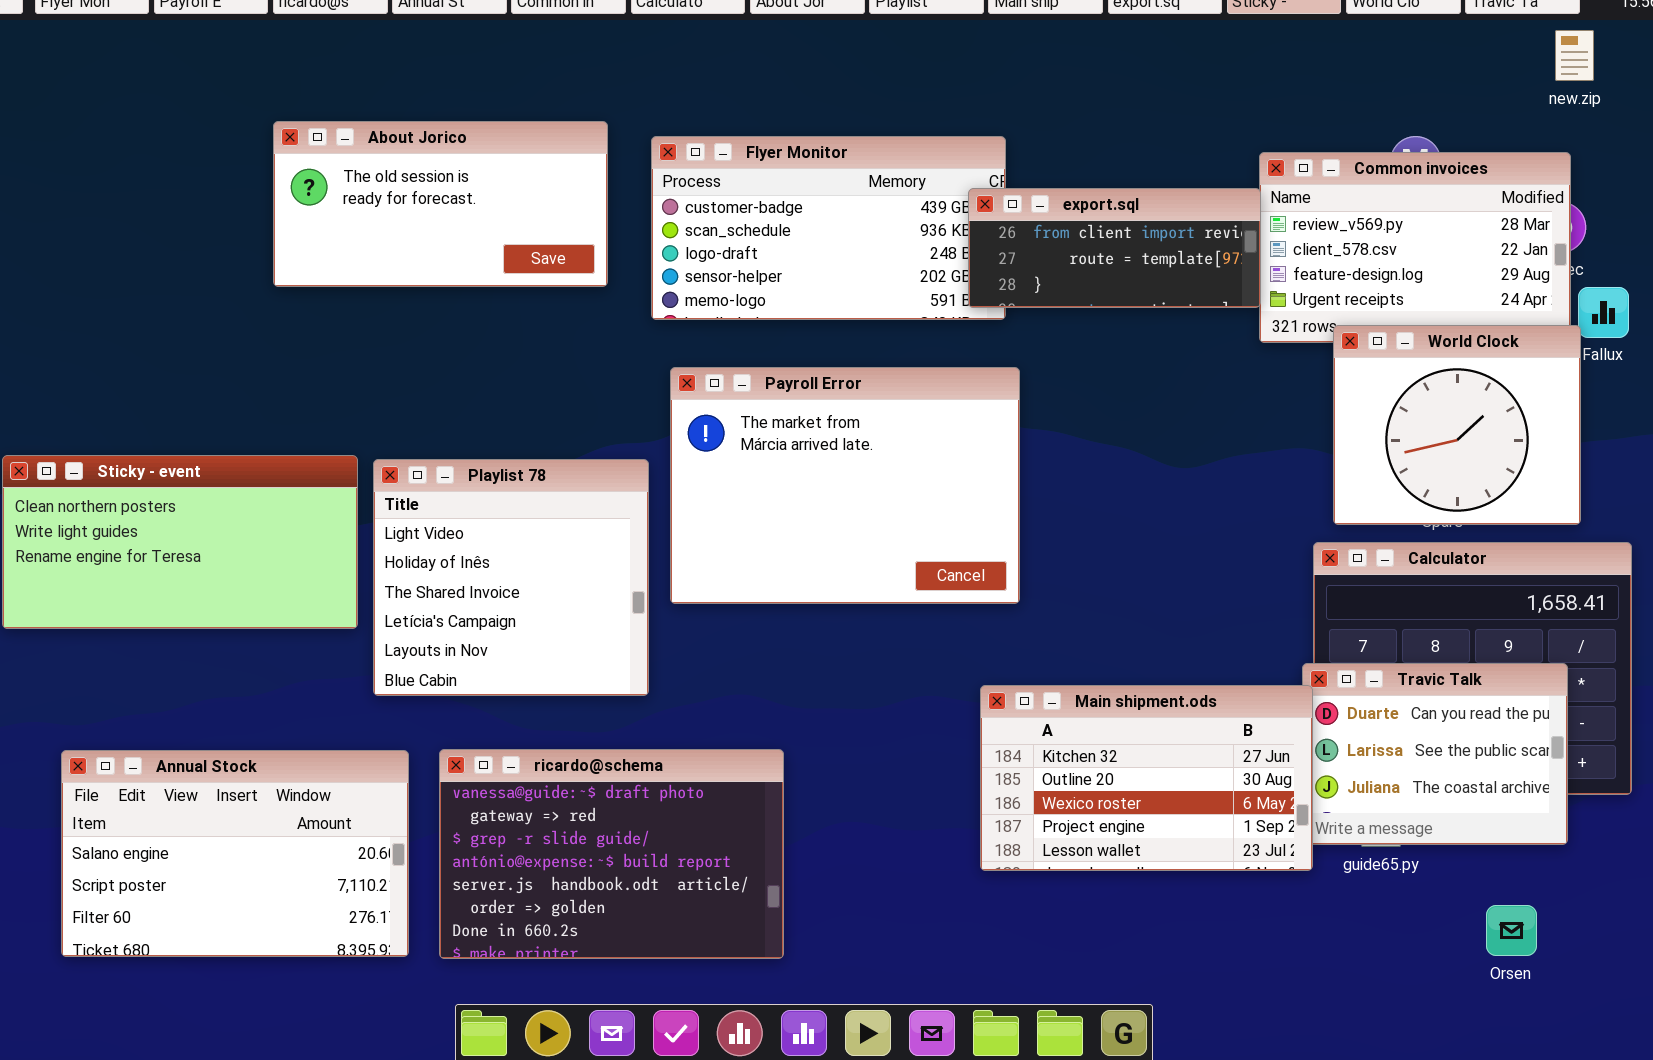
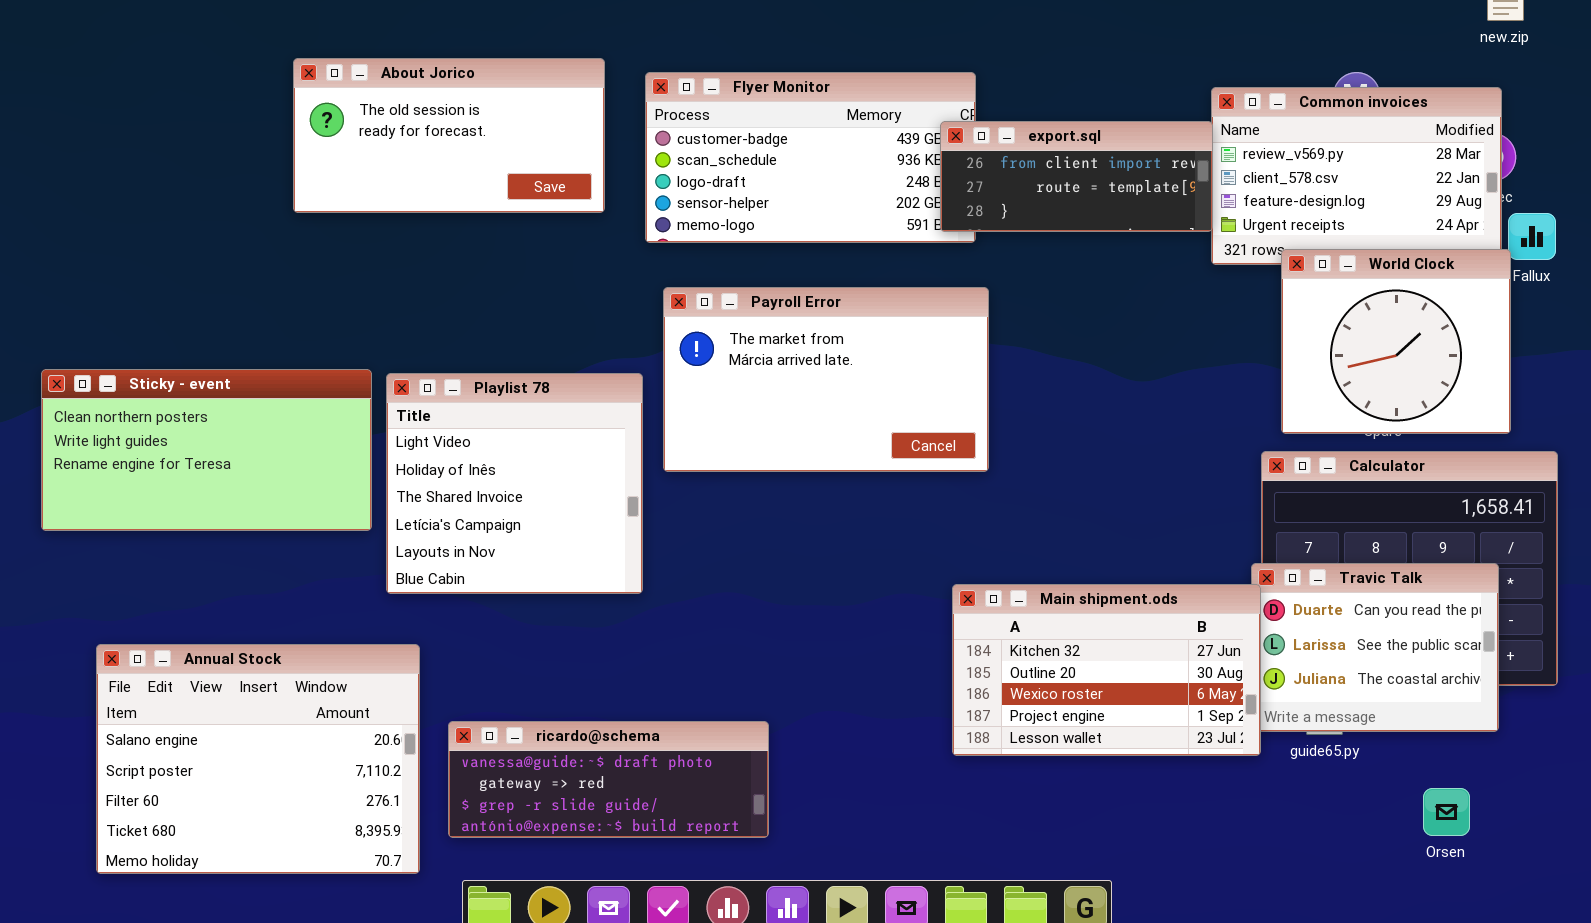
Payroll Error: [670,367,1020,604] -> [663,287,989,472], resized
ricardo@schema: [439,749,784,959] -> [448,721,769,838], resized
Annual Stock: [61,750,409,957] -> [96,644,420,874], resized

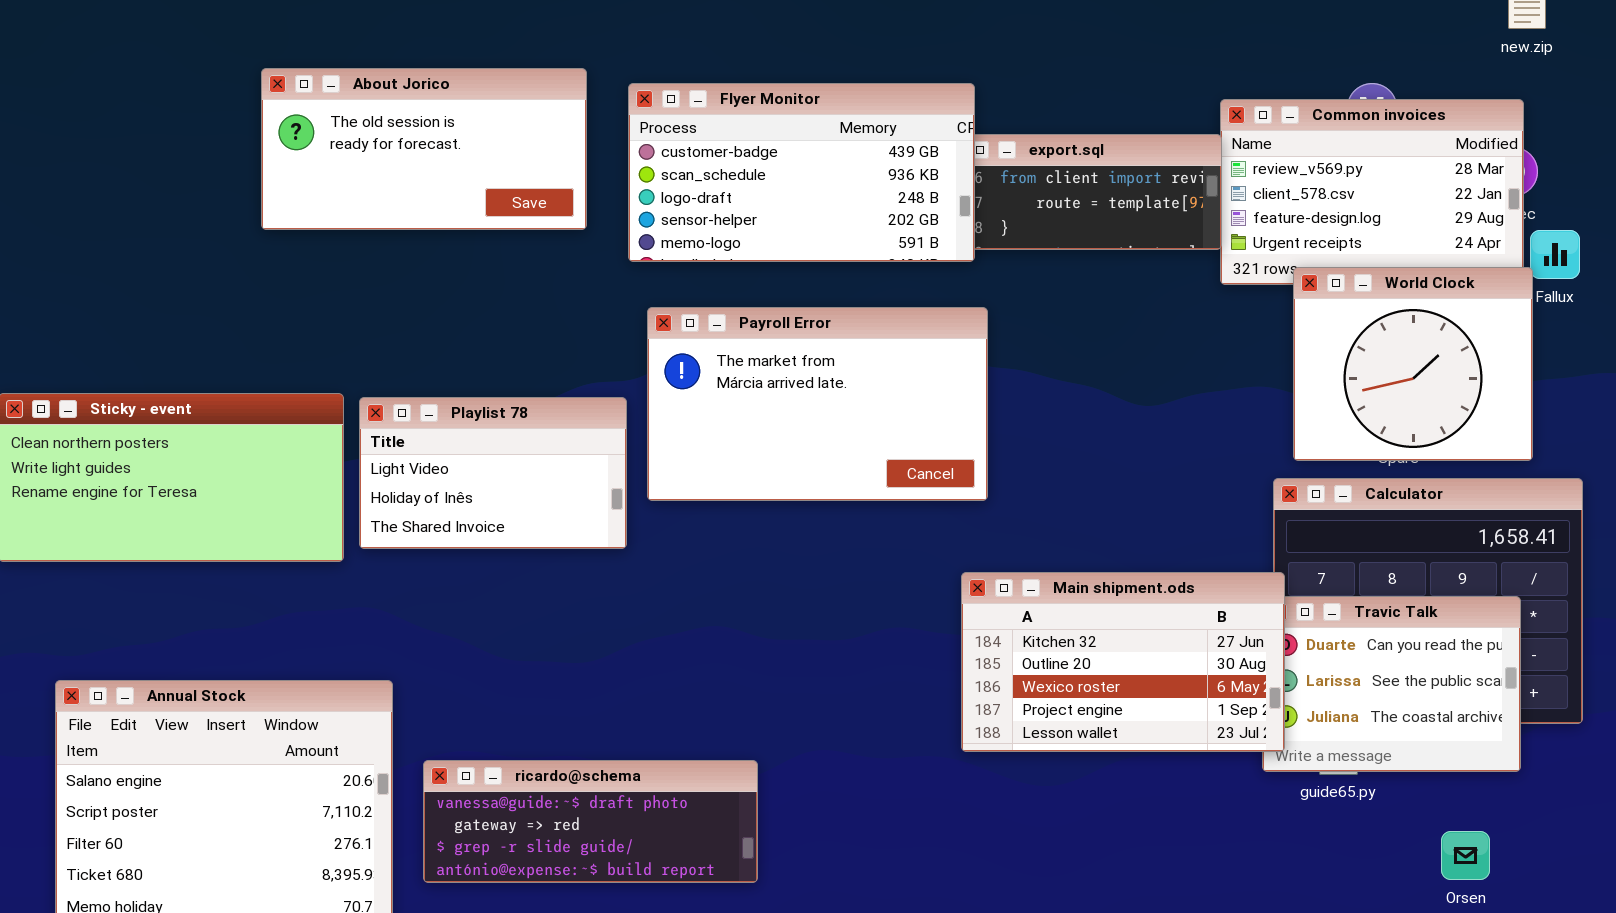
Flyer Monitor: [645,72,976,243] -> [628,83,975,262], raised
Playlist 78: [386,373,643,594] -> [359,397,627,549], resized
Main shipment.ods: [952,584,1261,756] -> [961,572,1285,752], moved

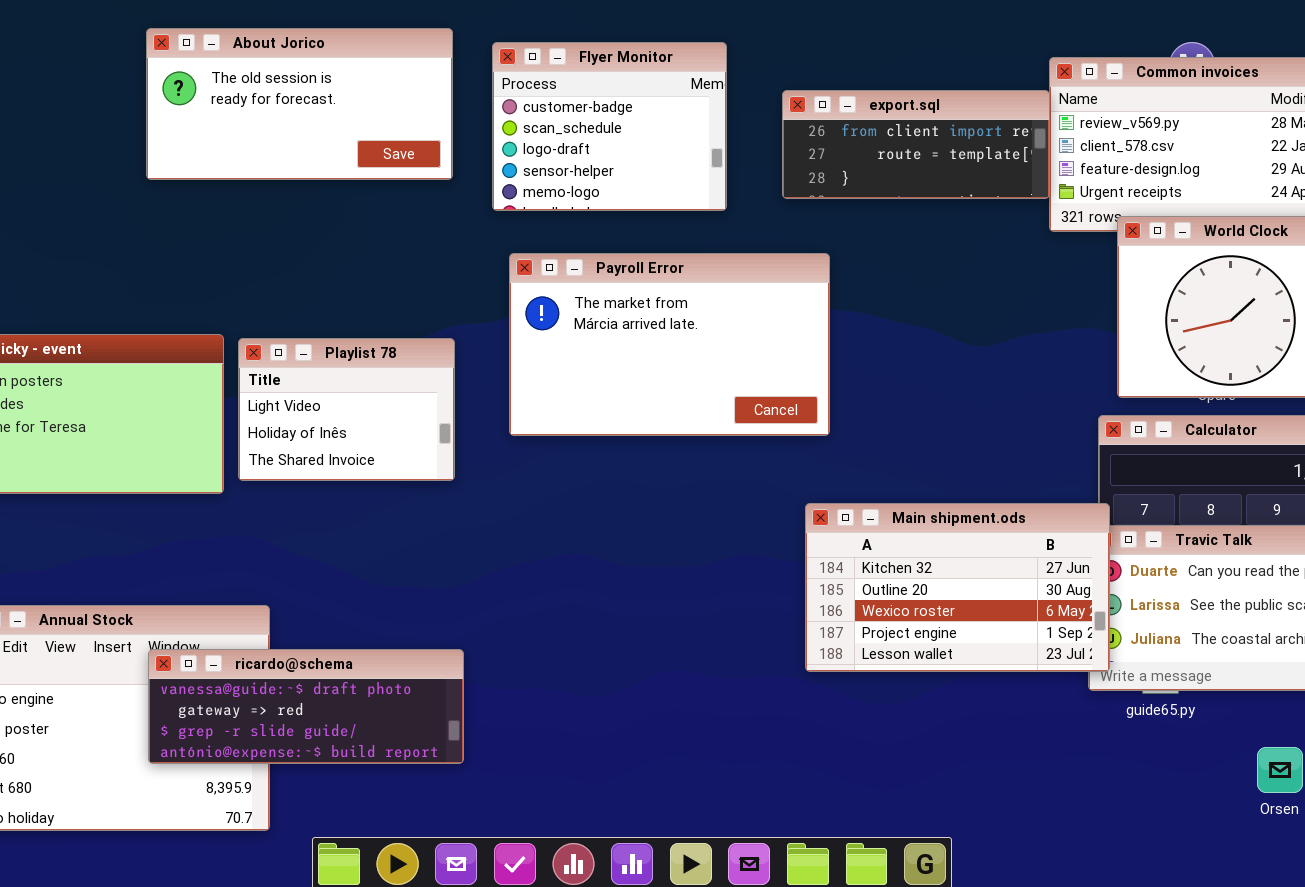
Flyer Monitor: [628,83,975,262] -> [492,42,727,211], resized
Playlist 78: [359,397,627,549] -> [238,338,455,481], resized
ricardo@schema: [423,760,758,883] -> [148,649,464,764], moved

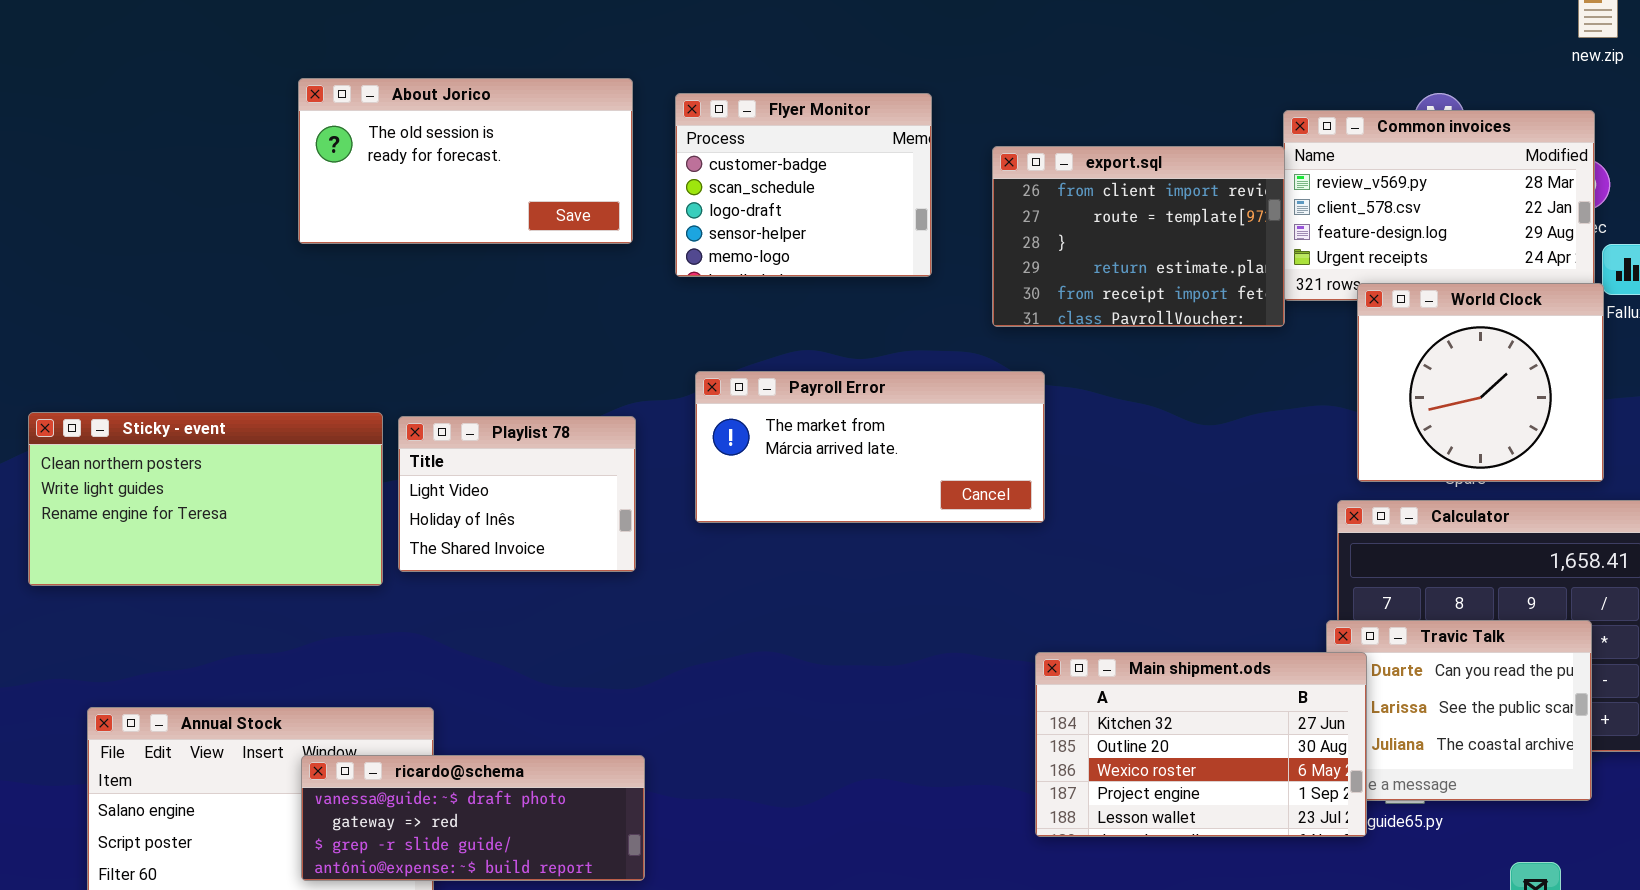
export.sql: [782,90,1050,199] -> [992,146,1285,327], resized
Payroll Error: [509,253,830,436] -> [695,371,1045,523], resized
Main shipment.ods: [805,503,1110,672] -> [1035,652,1367,837], moved

